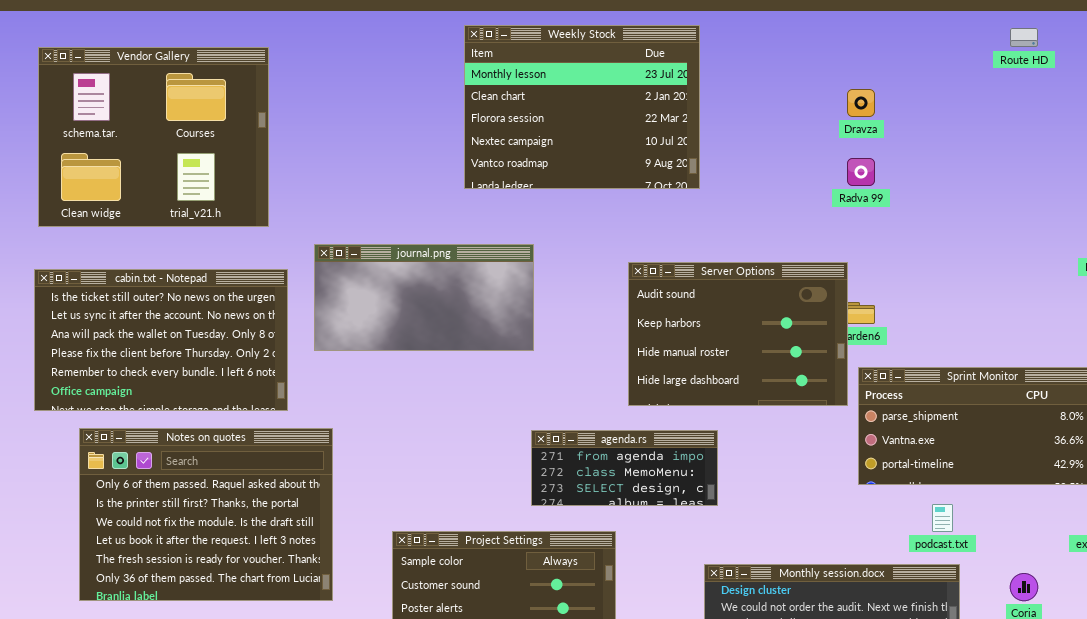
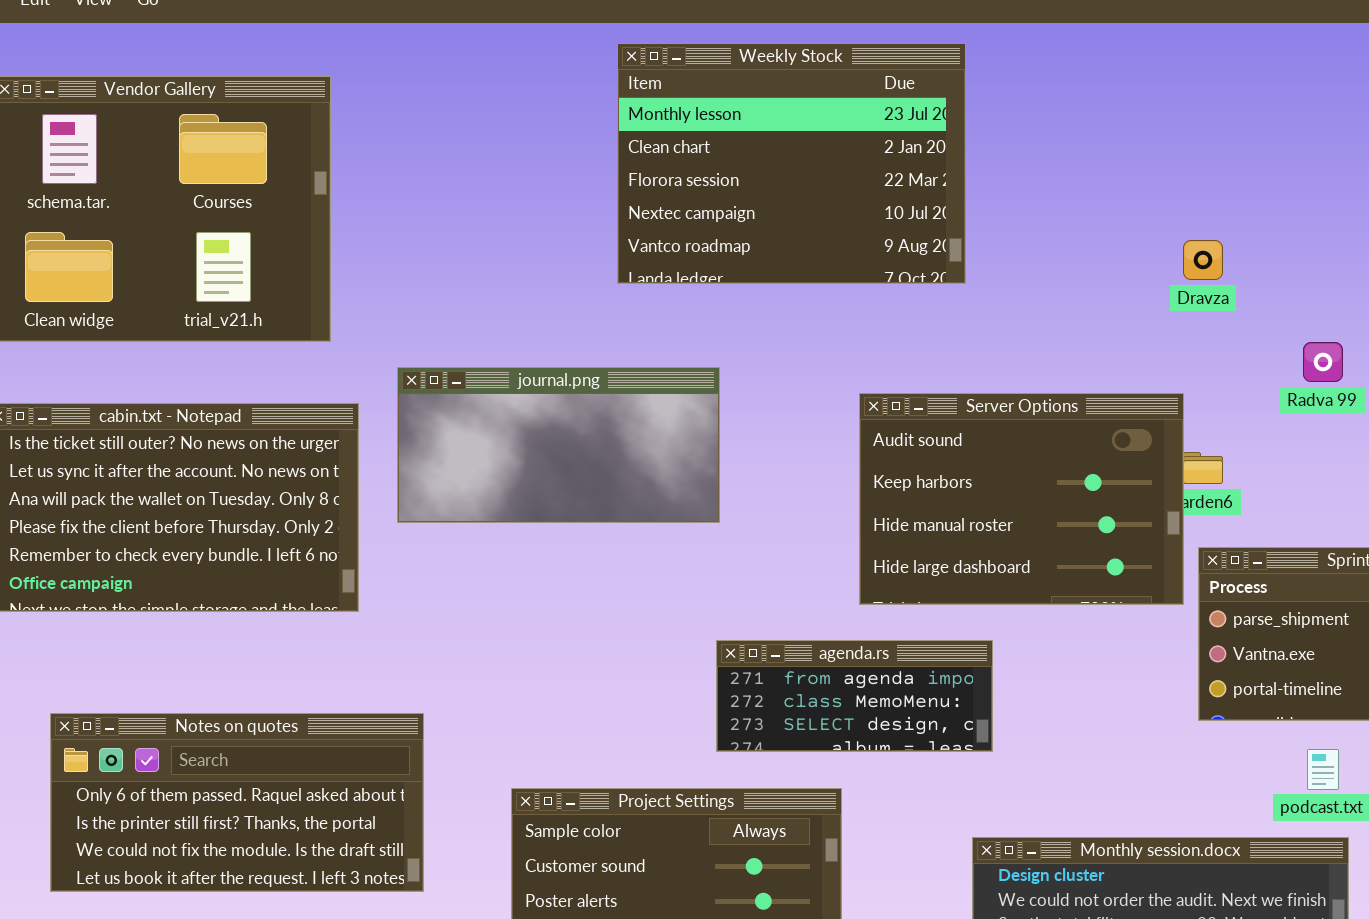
Dravza: [847,89,875,117] -> [1183,240,1223,280], moved
Radva 99: [847,158,875,186] -> [1303,342,1343,382], moved
Notes on quotes: [79,428,333,601] -> [50,713,424,892], resized

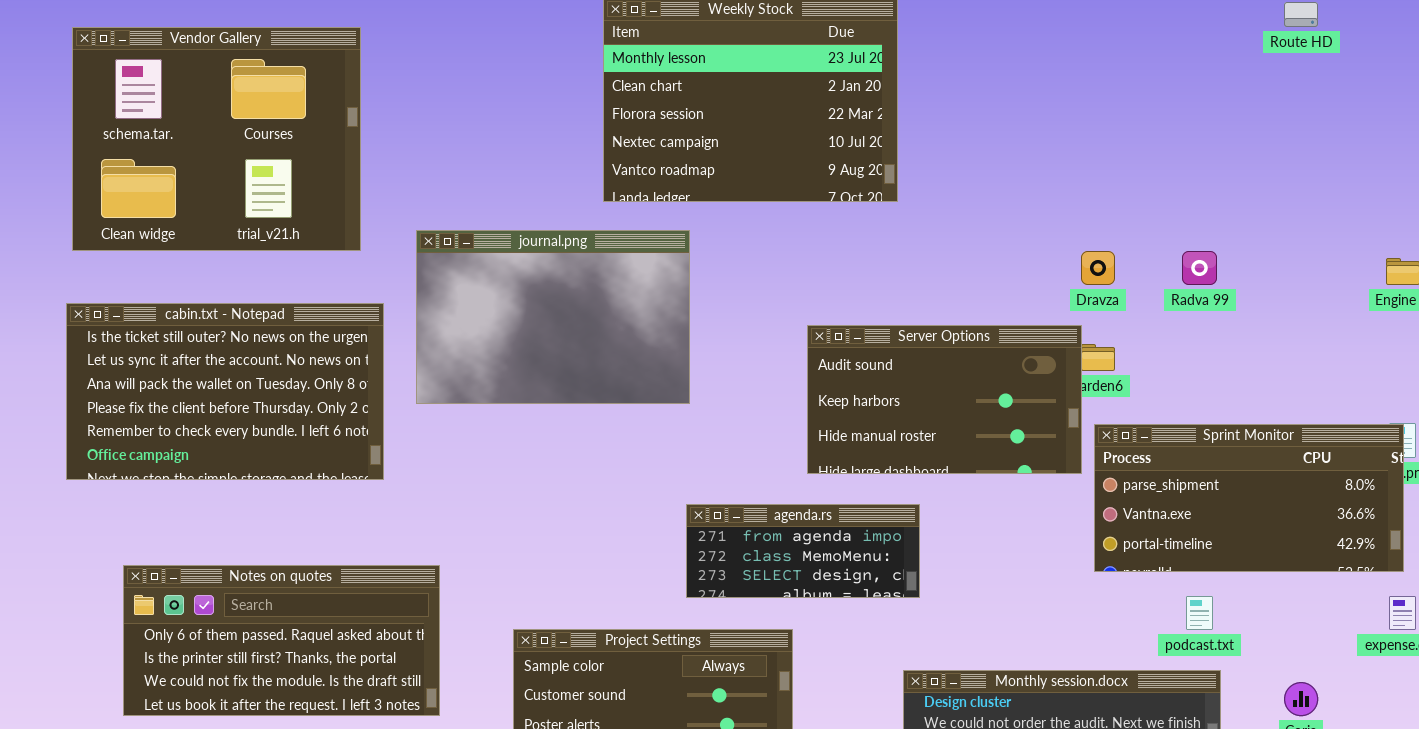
Dravza: [1183,240,1223,280] -> [1081,251,1115,285], moved
journal.png: [397,367,720,523] -> [416,230,690,404], resized
Server Options: [859,393,1184,605] -> [807,325,1082,474], resized

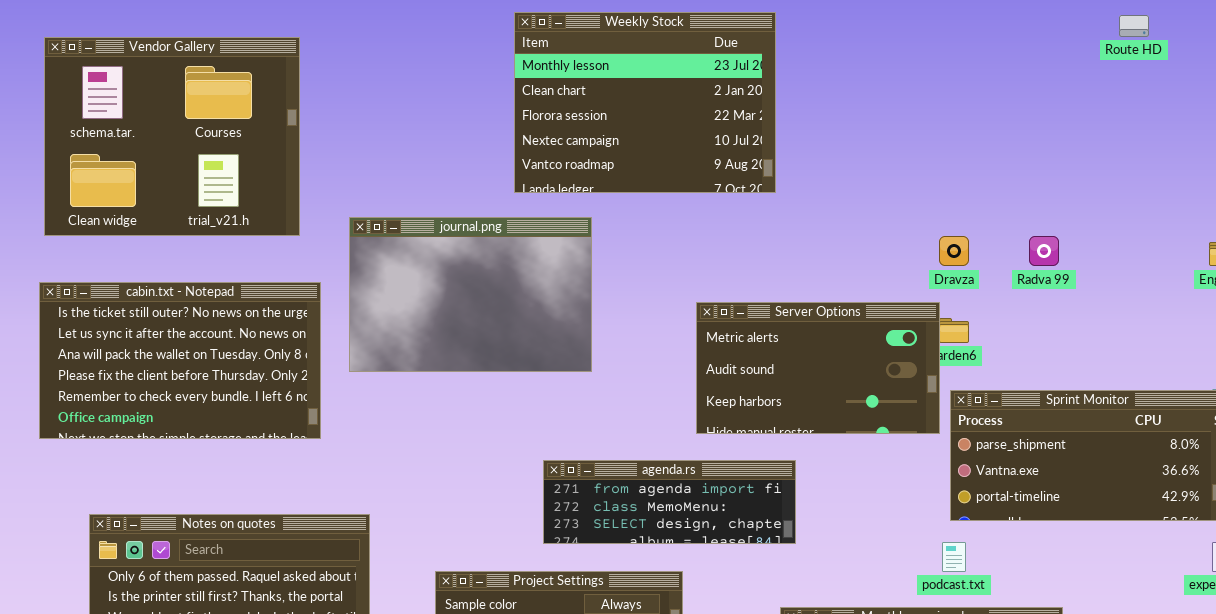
Server Options: [807,325,1082,474] -> [696,302,940,434], scrolled up 1 row
agenda.rs: [686,504,920,598] -> [543,460,796,544], resized
podcast.txt: [1186,596,1213,630] -> [942,542,966,572], moved

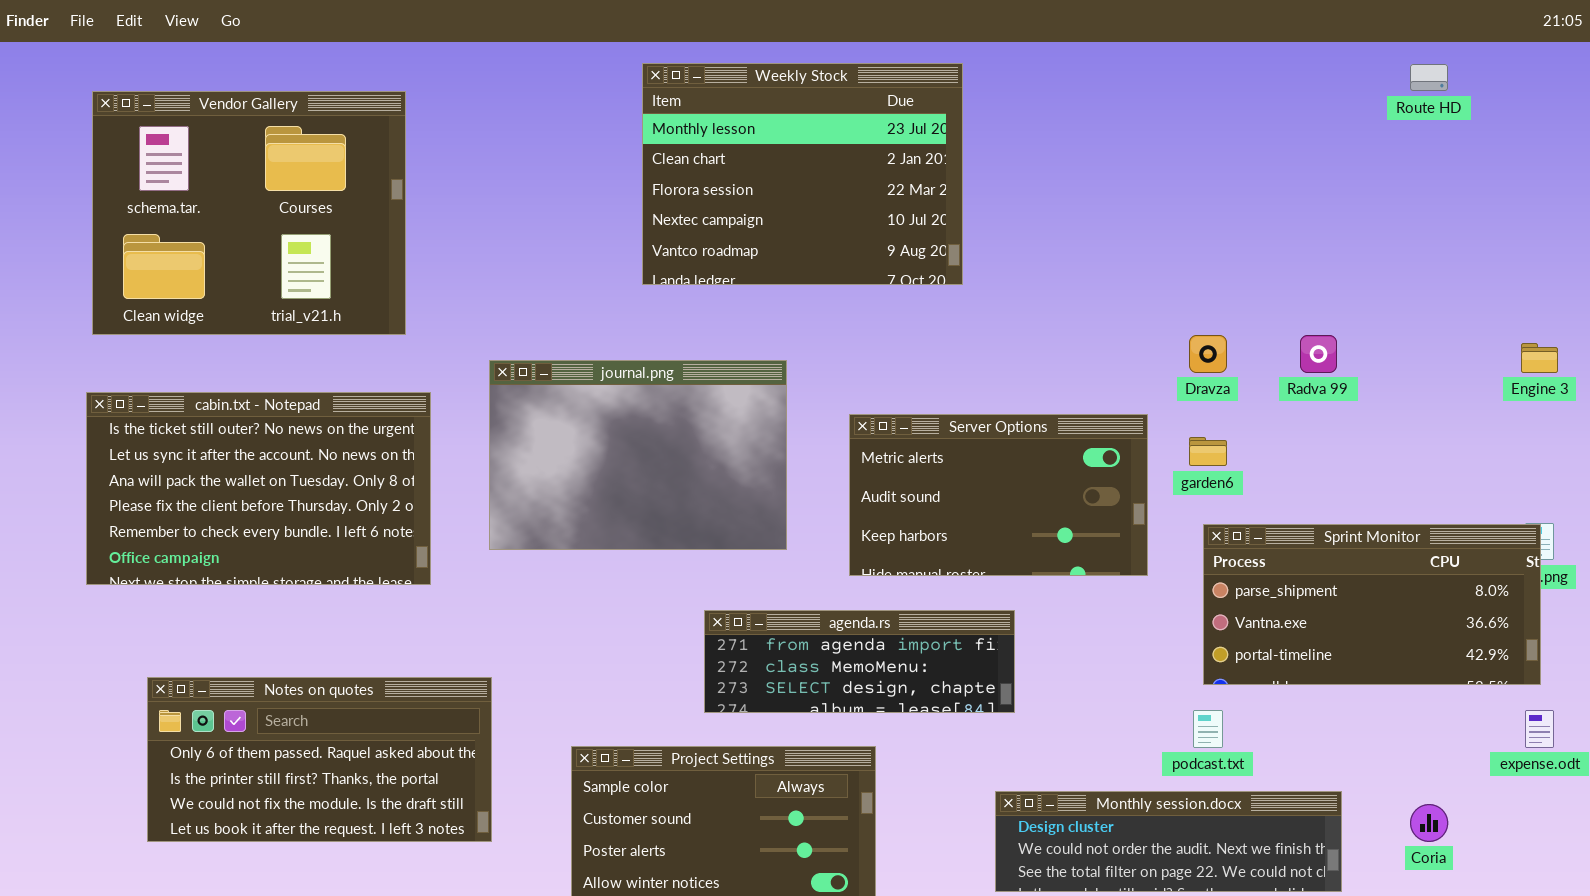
Weekly Stock: [514,12,776,193] -> [642,63,963,285], moved
journal.png: [349,217,592,372] -> [489,360,787,550], moved
Server Options: [696,302,940,434] -> [849,414,1148,576], moved

